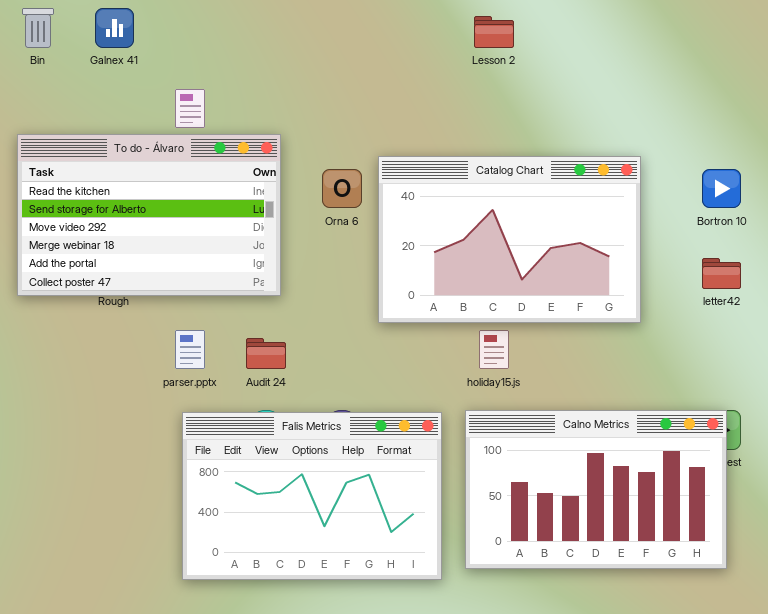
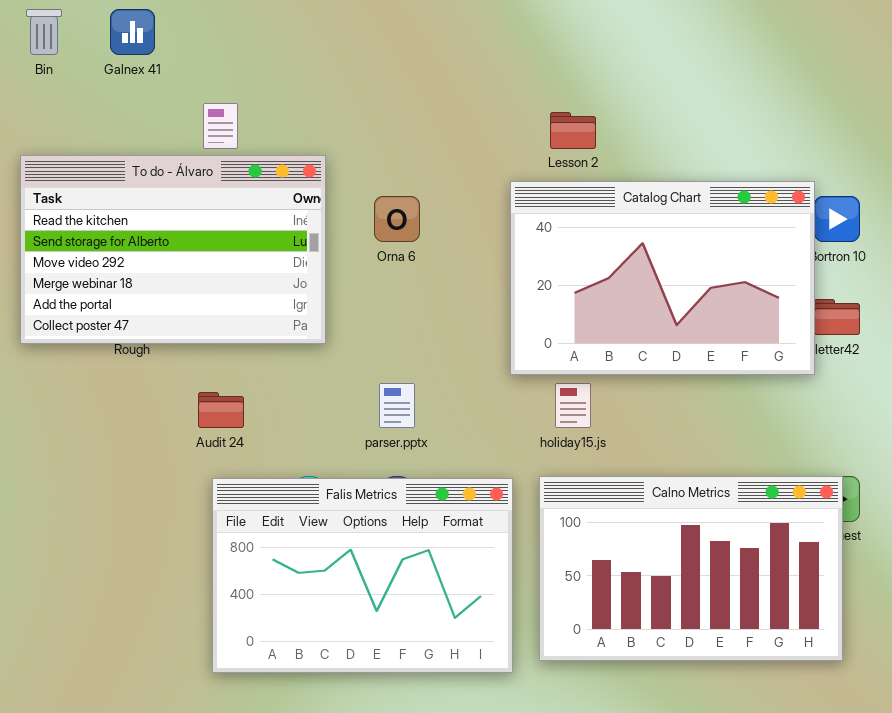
Lesson 2: [474,16,514,48] -> [550,112,596,149], moved
Catalog Chart: [378,156,641,323] -> [510,181,815,375], moved
parser.pptx: [175,330,205,369] -> [379,383,415,428], moved
Audit 24: [246,338,286,369] -> [198,392,244,428], moved

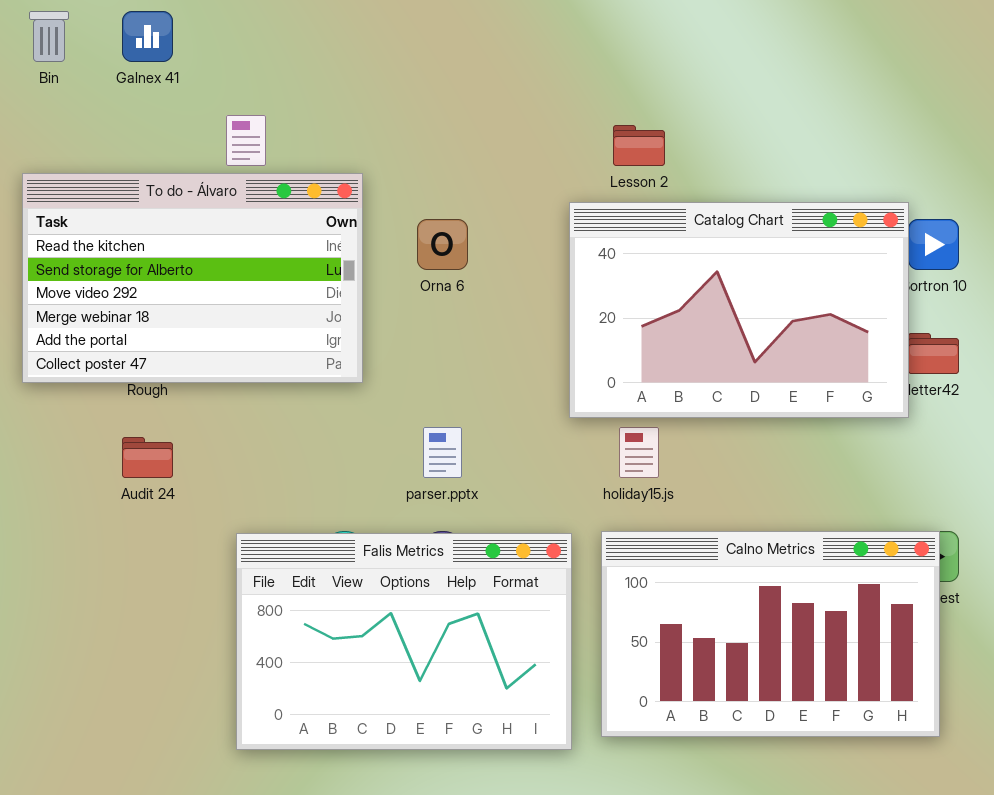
Audit 24: [198,392,244,428] -> [122,437,173,478], moved

